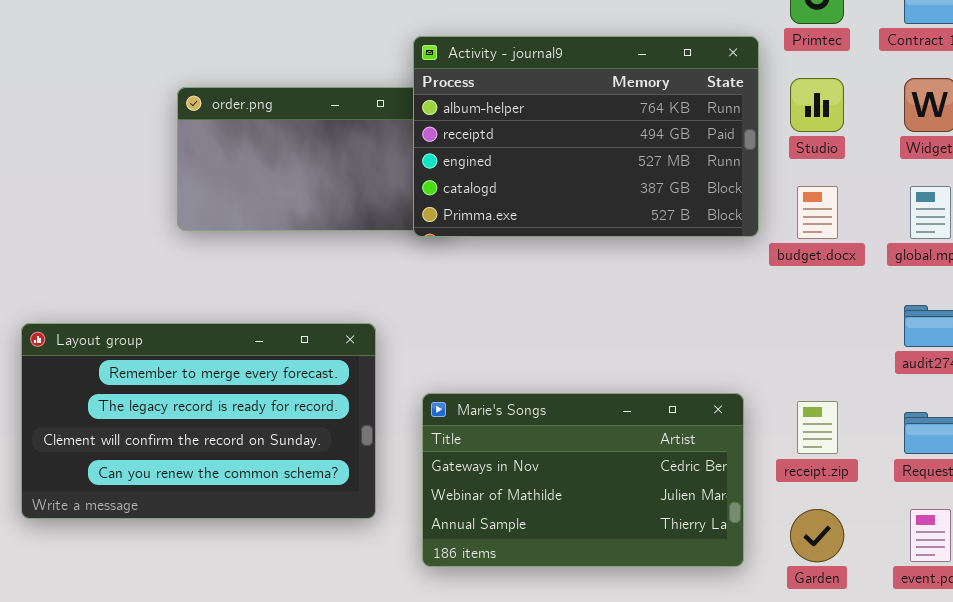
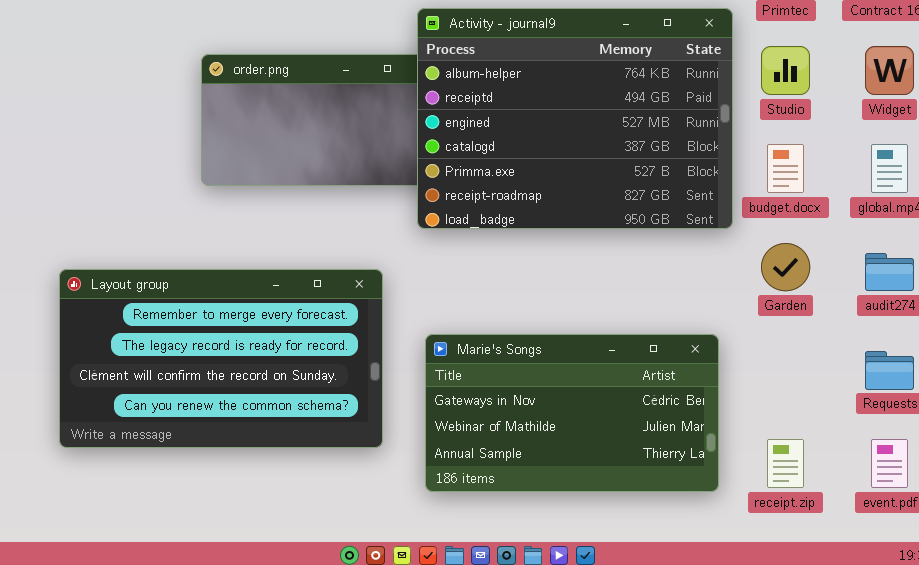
Activity - journal9: [413,36,759,237] -> [417,8,733,229], resized
receipt.zip: [797,401,838,454] -> [767,439,804,488], moved
Garden: [790,509,844,562] -> [761,243,810,291], moved

